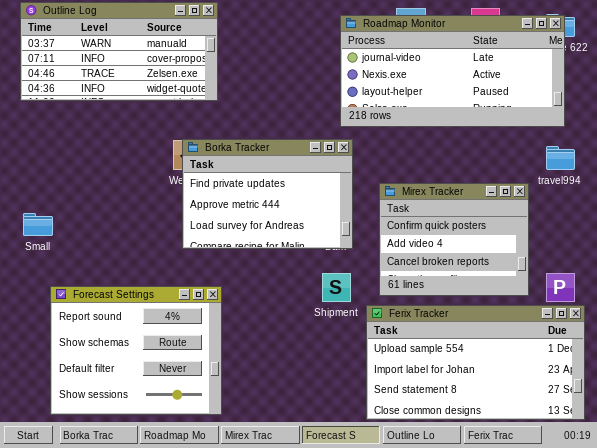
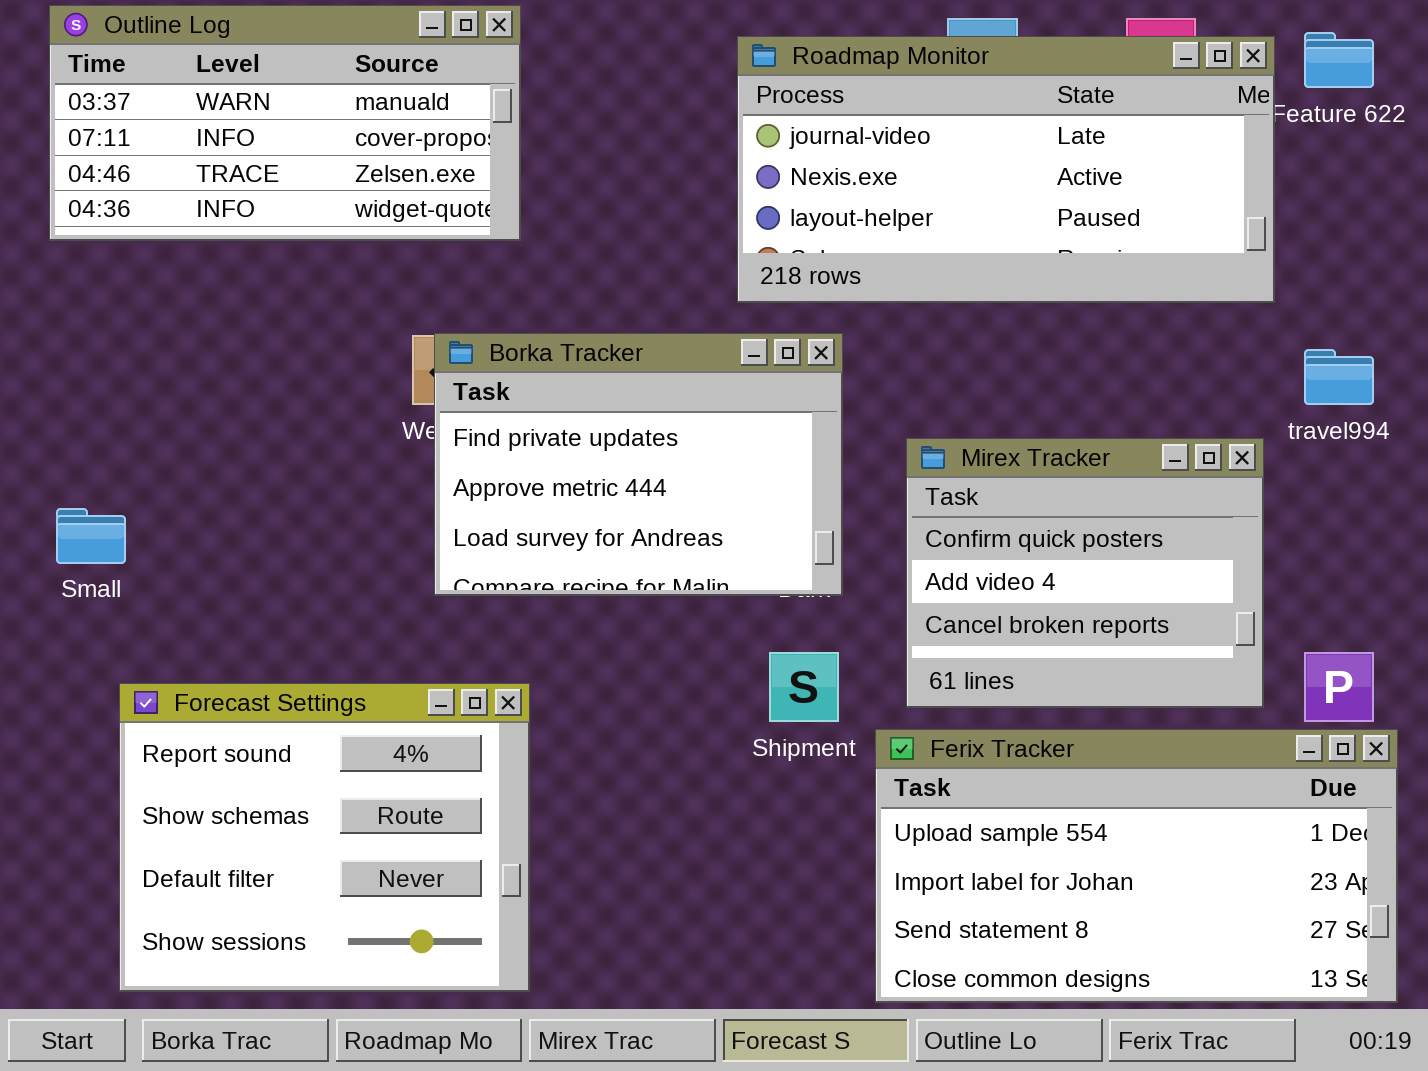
Roadmap Monitor: [340,15,565,127] -> [737,36,1275,303], moved

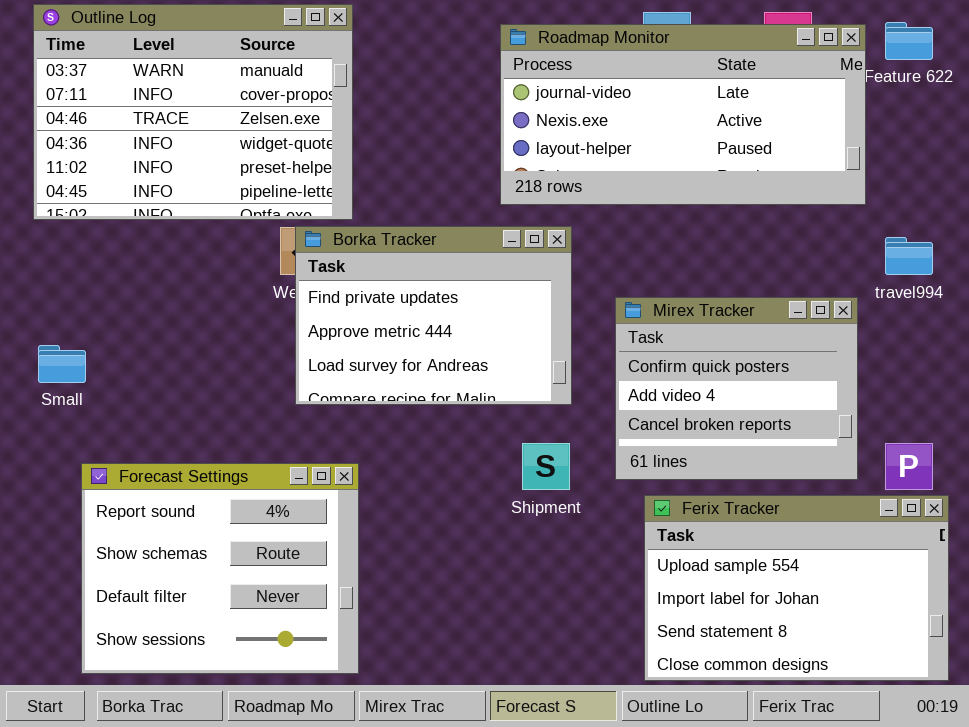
Outline Log: [49,5,521,241] -> [33,4,353,220], resized
Ferix Tracker: [875,729,1398,1003] -> [644,495,949,681], resized

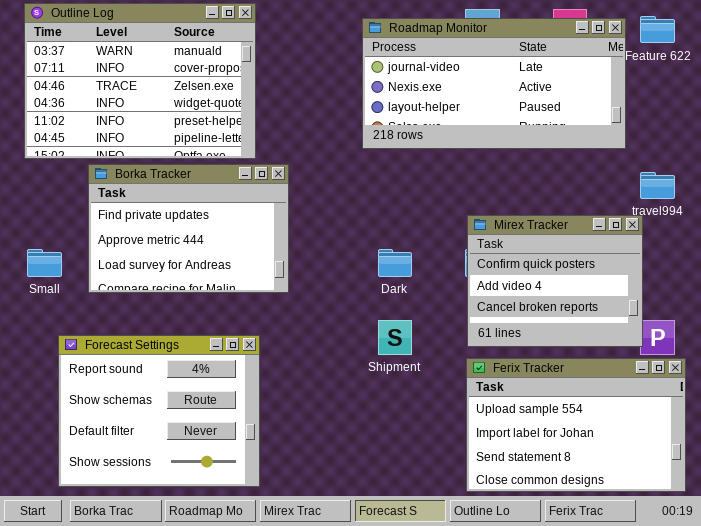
Borka Tracker: [295,226,572,405] -> [88,164,289,293], moved
Mirex Tracker: [615,297,858,480] -> [467,215,643,347], moved

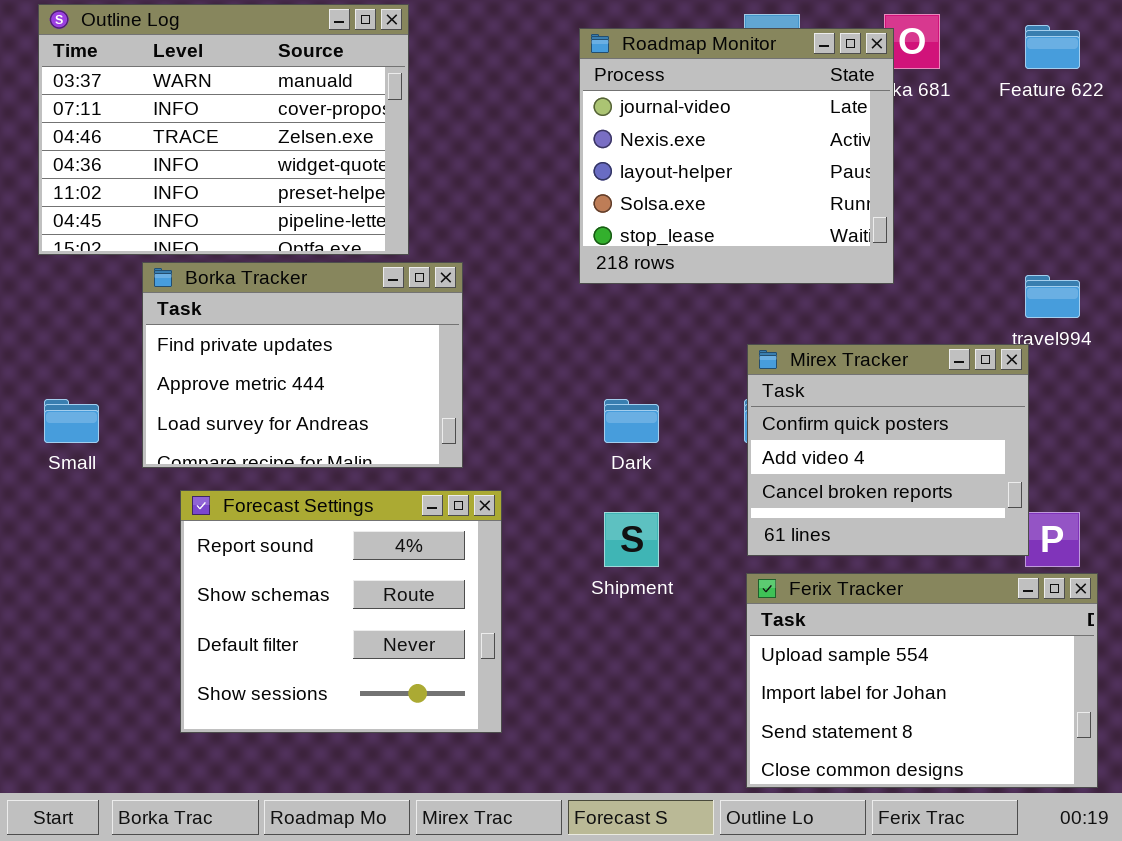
Roadmap Monitor: [362,18,626,149] -> [579,28,894,284], resized
Forecast Settings: [58,335,260,487] -> [180,490,502,733], moved

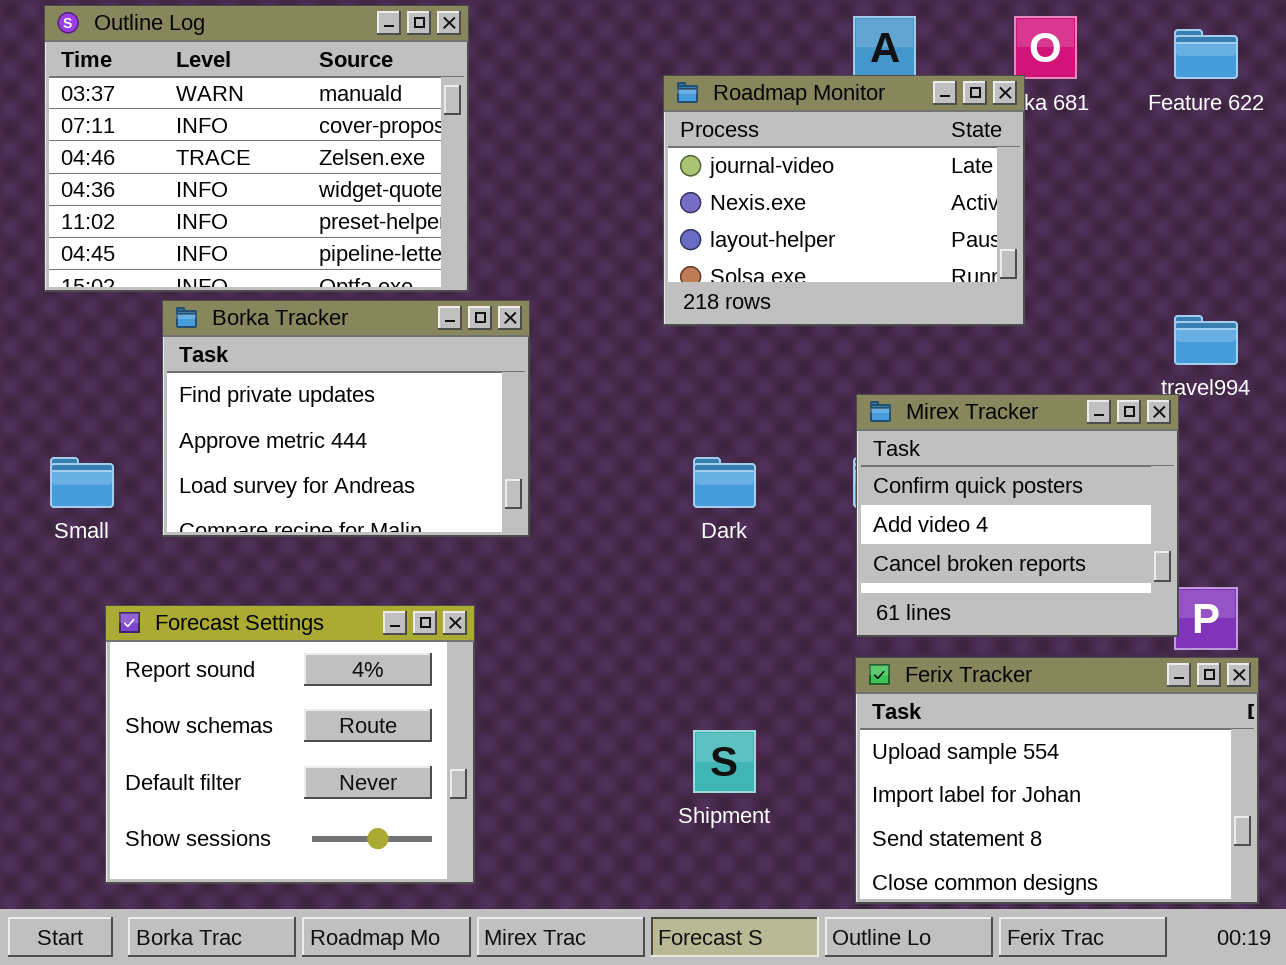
Roadmap Monitor: [579,28,894,284] -> [663,75,1025,326], resized
Forecast Settings: [180,490,502,733] -> [105,605,475,884], moved
Shipment: [604,512,659,567] -> [693,730,756,793], moved

